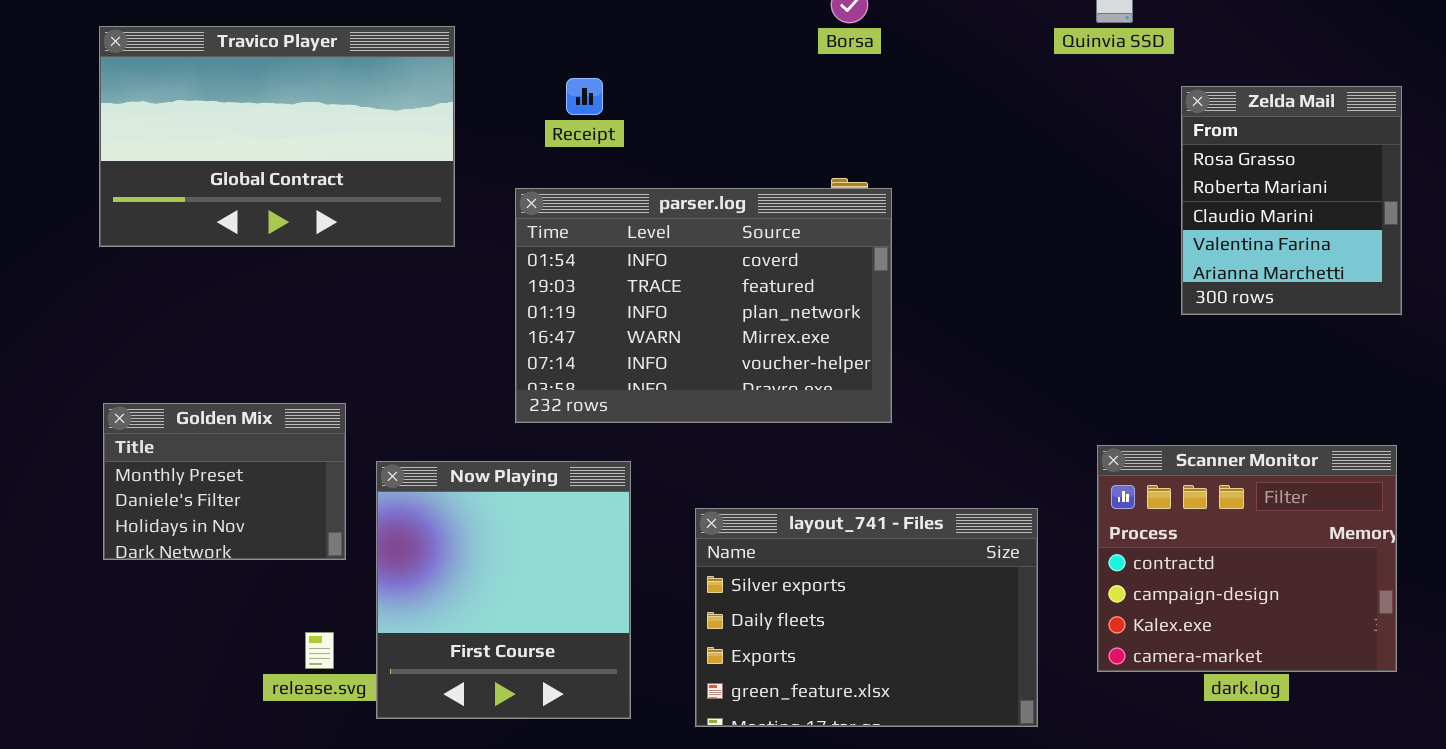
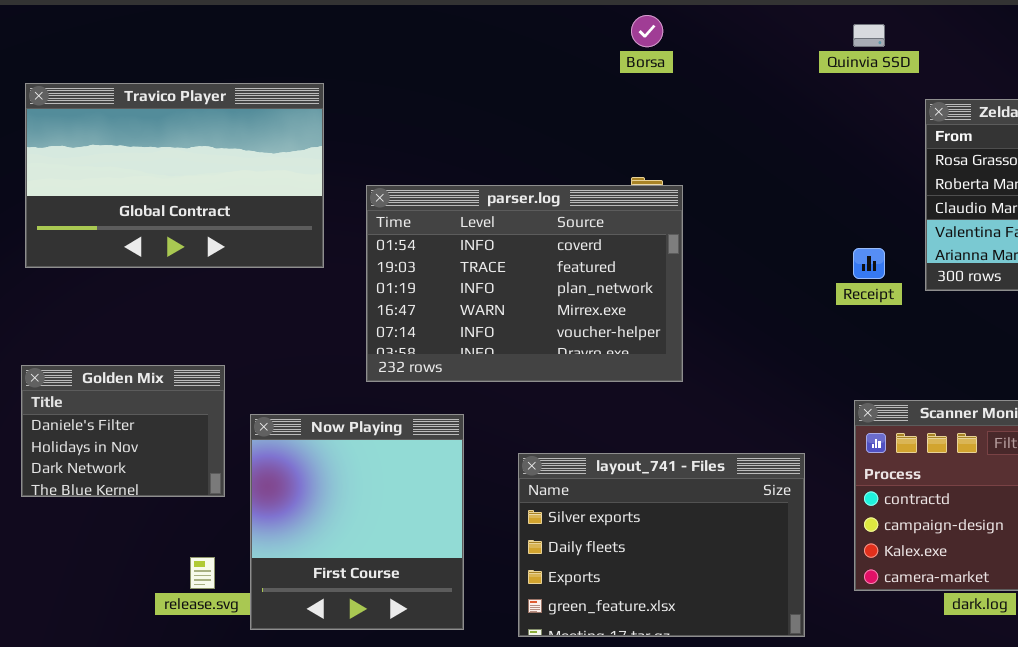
Travico Player: [99,26,455,247] -> [25,83,324,268], moved
Receipt: [566,78,603,115] -> [853,248,885,279], moved
Golden Mix: [103,403,346,560] -> [21,365,225,497], scrolled down 1 row

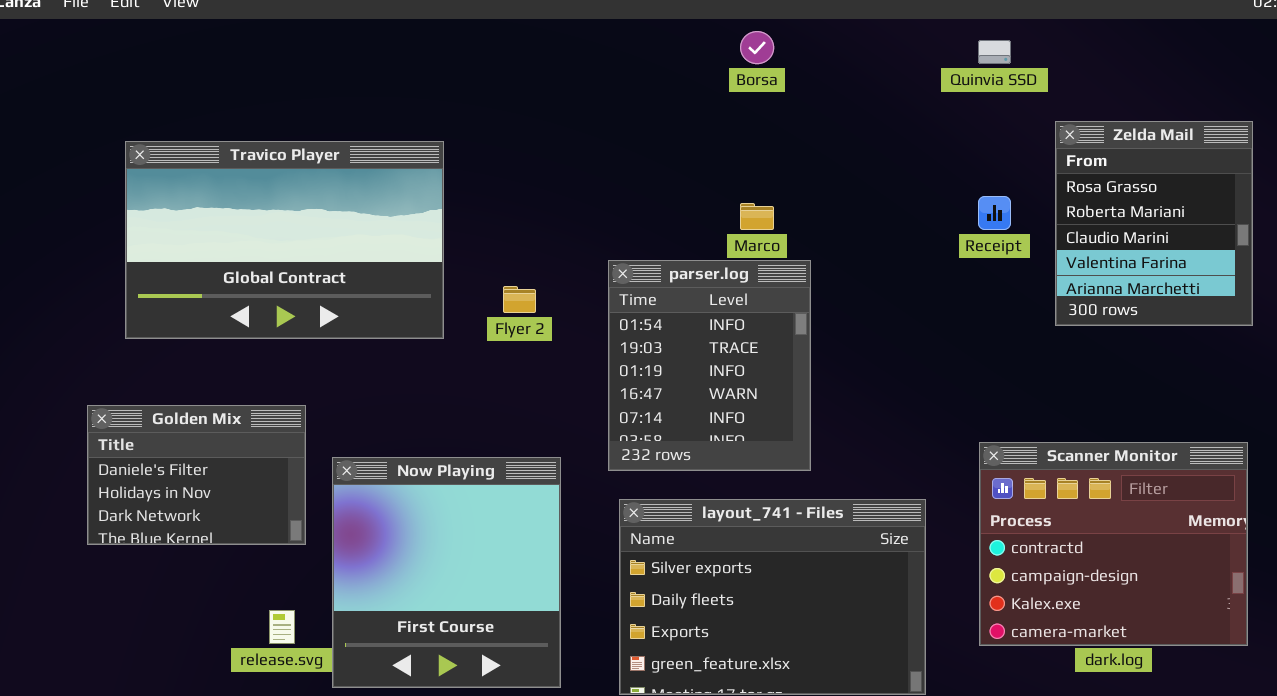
Travico Player: [25,83,324,268] -> [125,141,444,339], moved
parser.log: [366,185,683,382] -> [608,260,811,471], moved, resized
Receipt: [853,248,885,279] -> [978,196,1011,230], moved

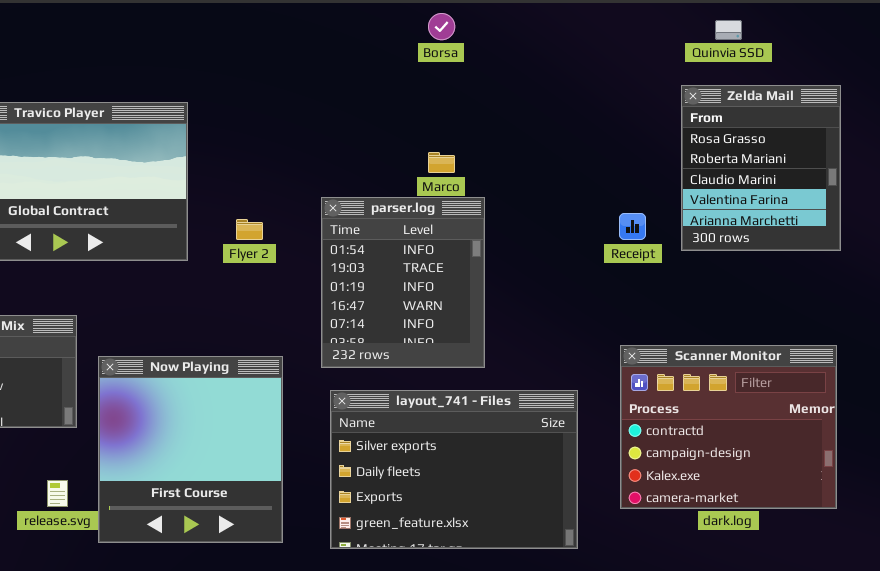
Quinvia SSD: [978,40,1011,64] -> [715,20,742,40], moved
Receipt: [978,196,1011,230] -> [619,213,646,240], moved

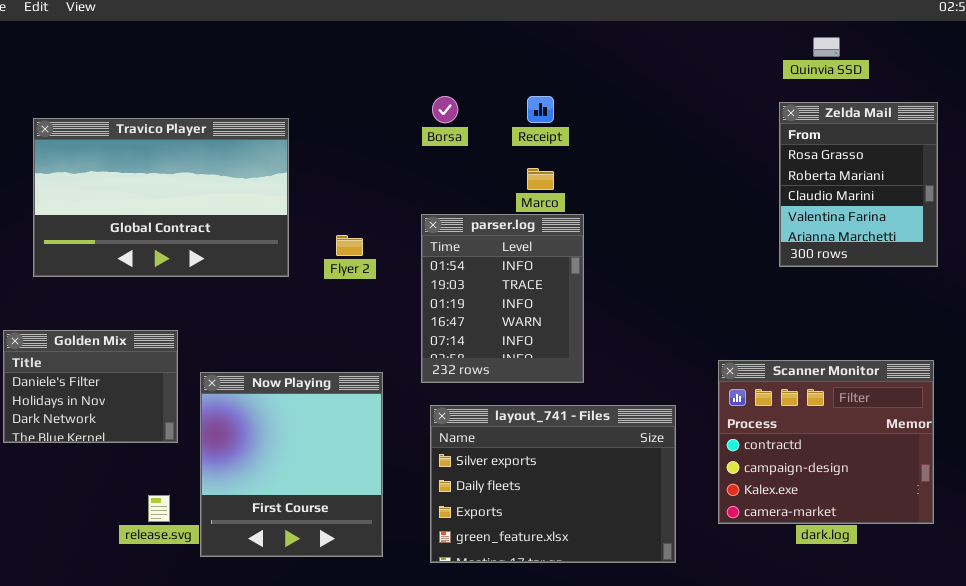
Borsa: [428,13,455,40] -> [432,96,458,123], moved
Receipt: [619,213,646,240] -> [527,96,554,123], moved

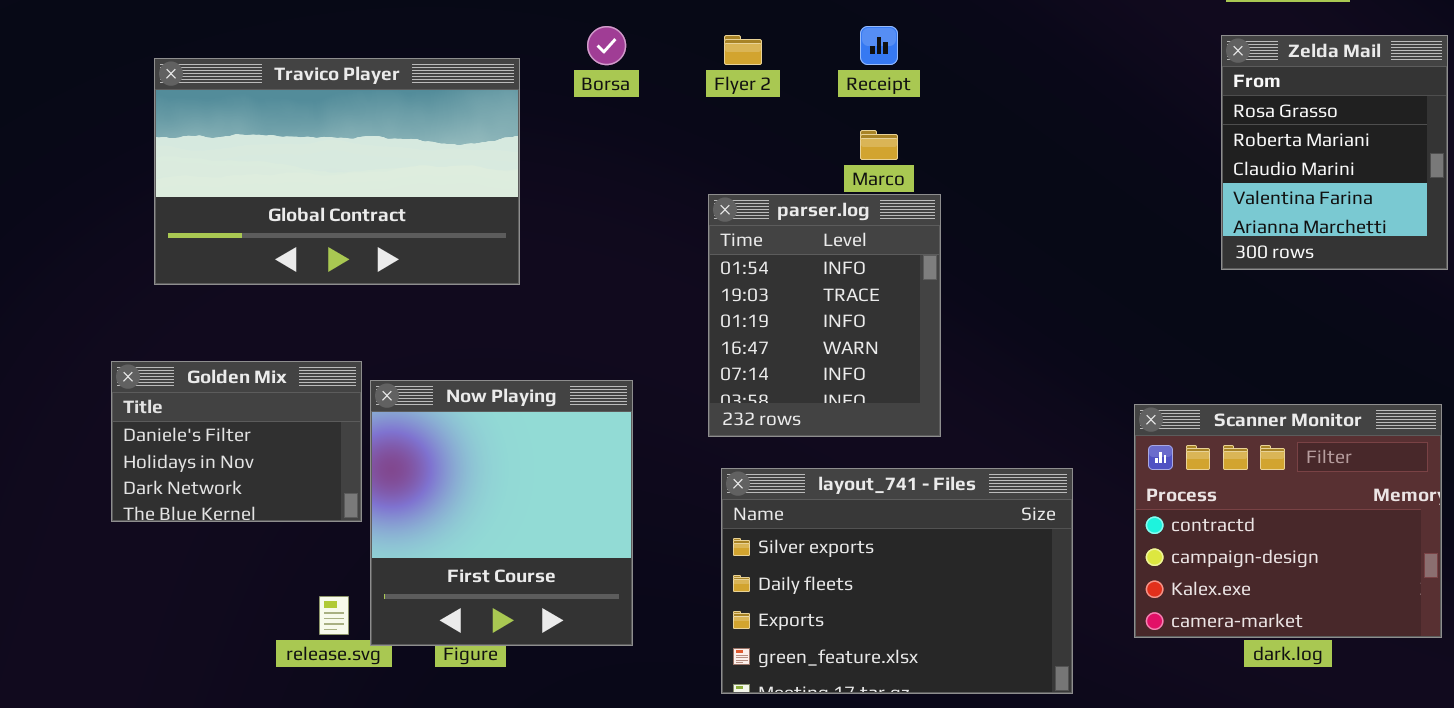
Borsa: [432,96,458,123] -> [587,26,626,65], moved
Flyer 2: [336,235,363,256] -> [724,35,762,65], moved
Now Playing: [200,372,383,557] -> [370,380,633,646], moved

